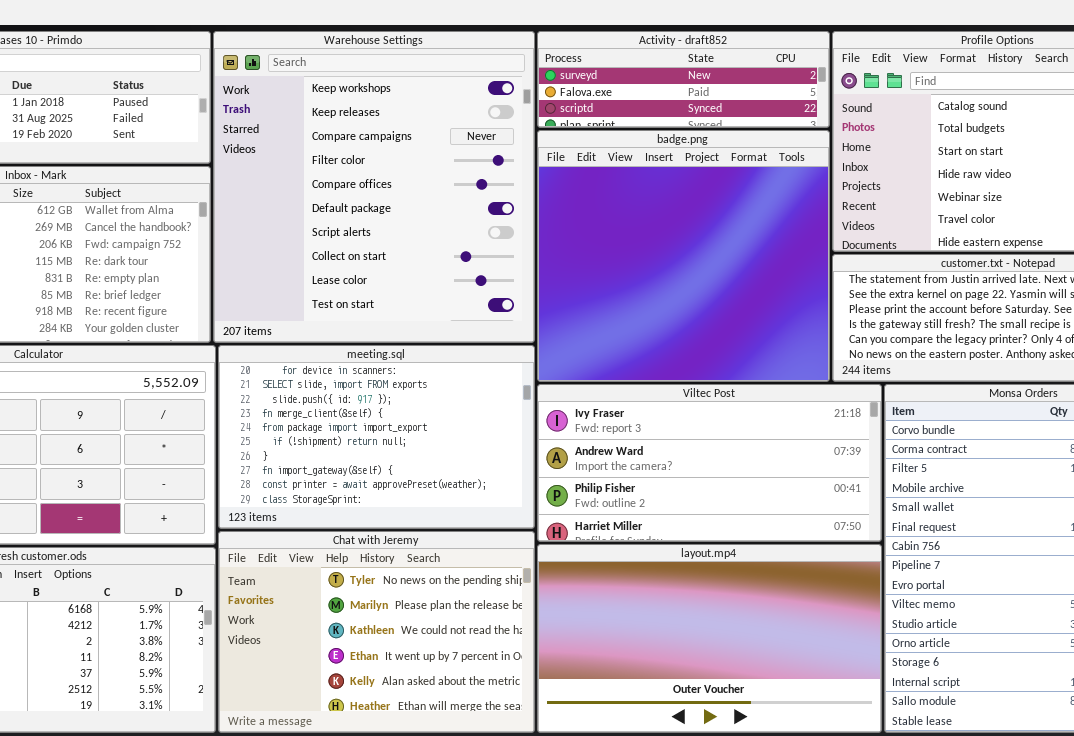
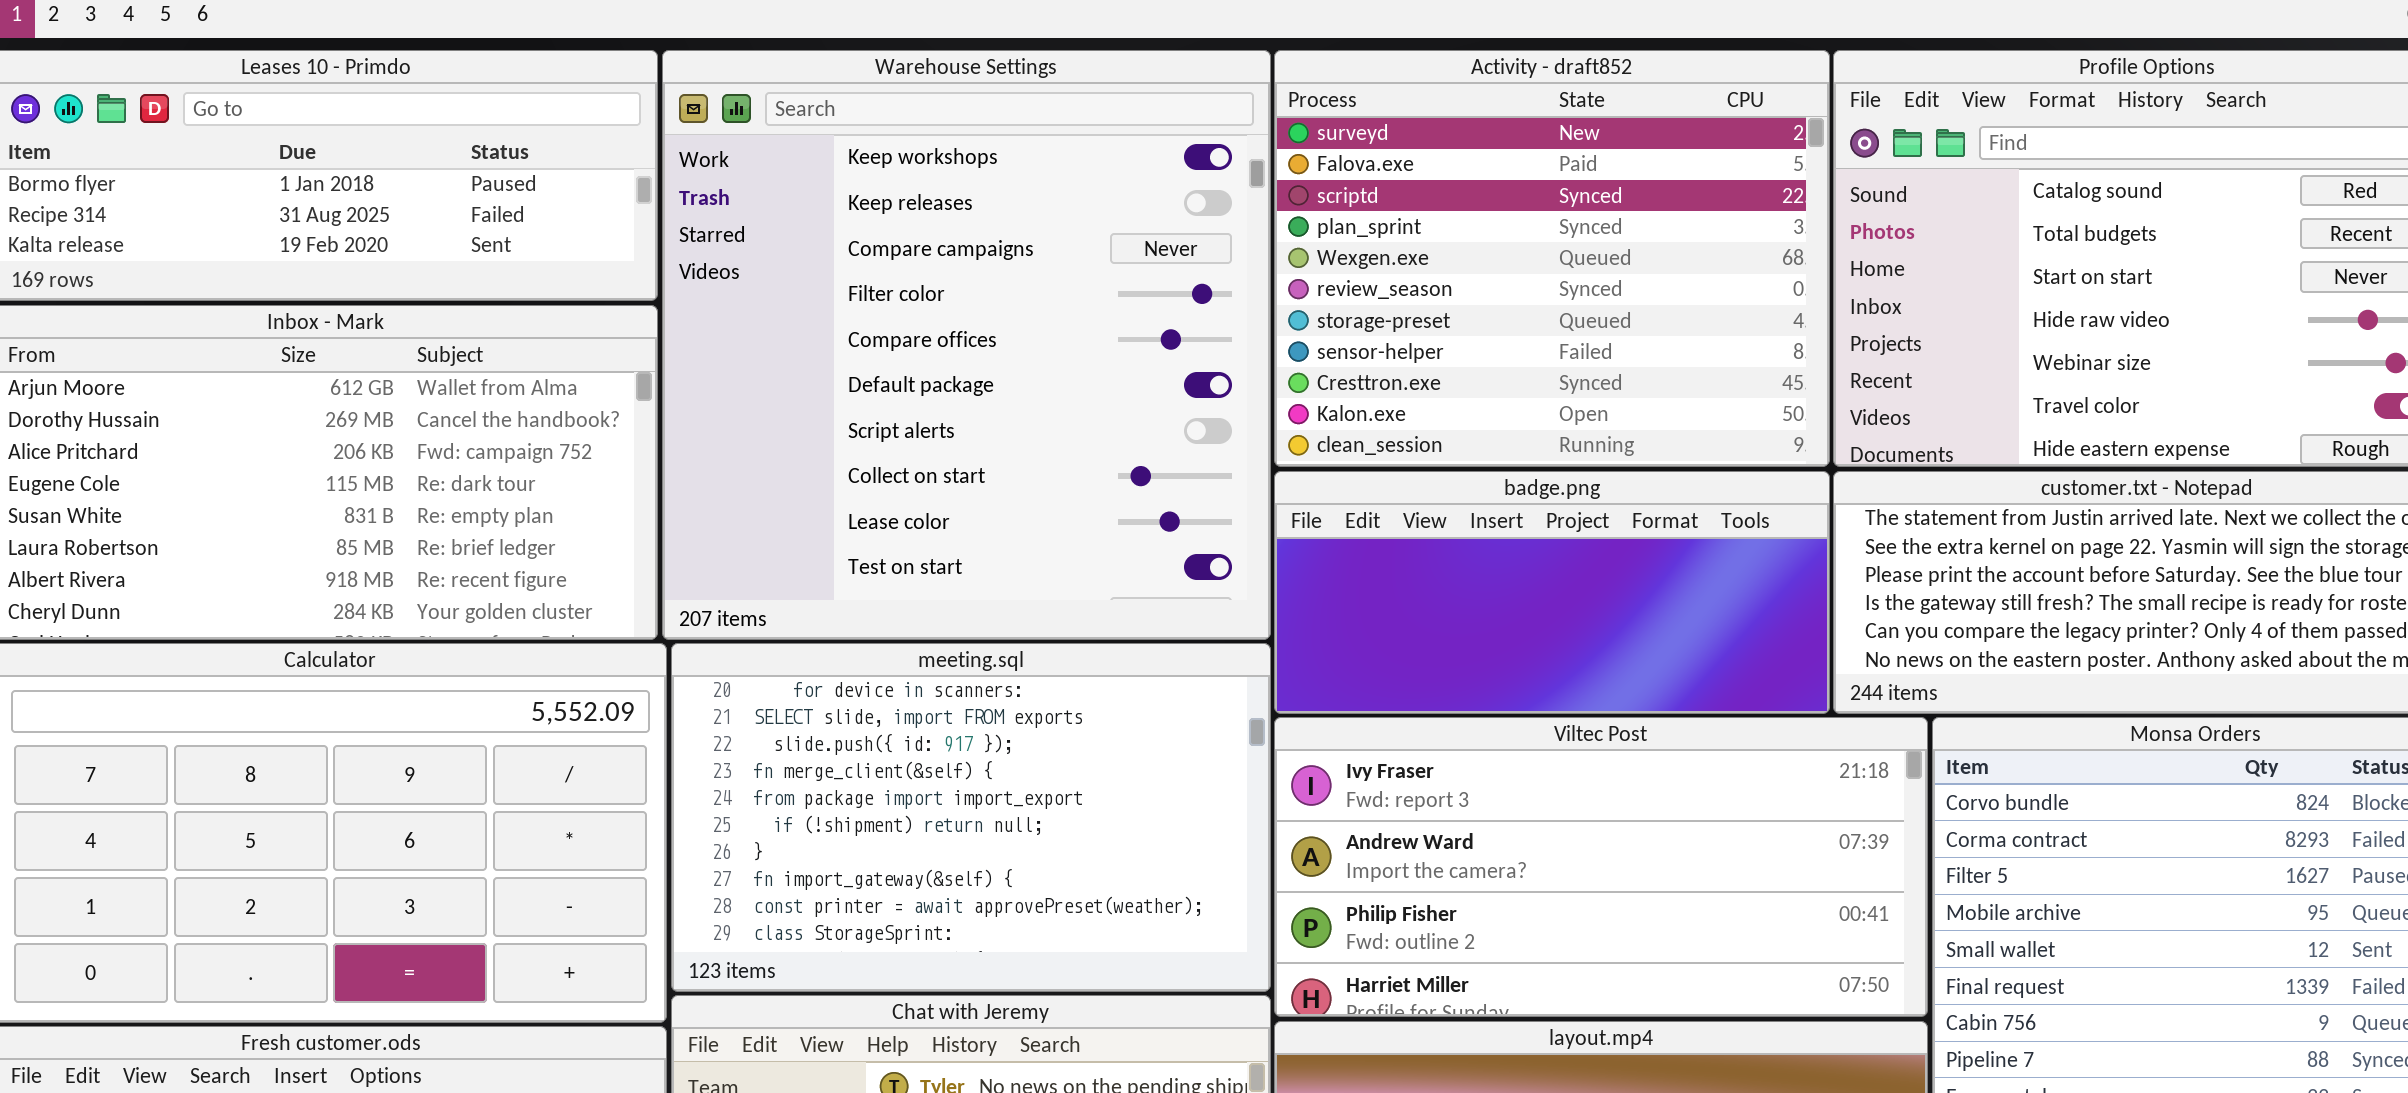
Activity - draft852: [537,31,830,128] -> [1274,50,1830,467], resized
badge.png: [537,130,830,382] -> [1274,471,1830,714], resized

